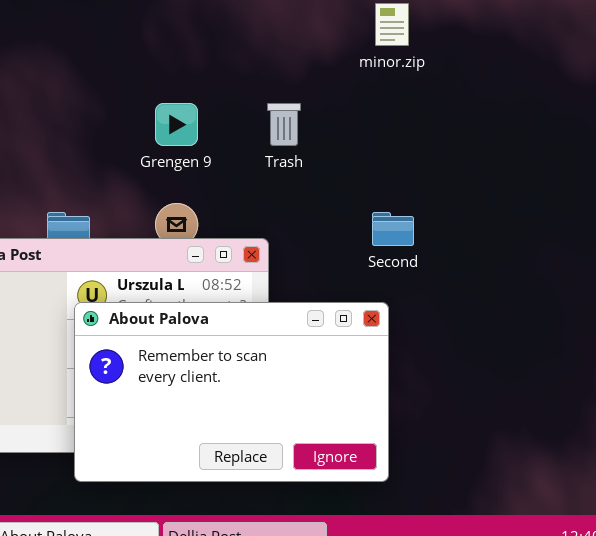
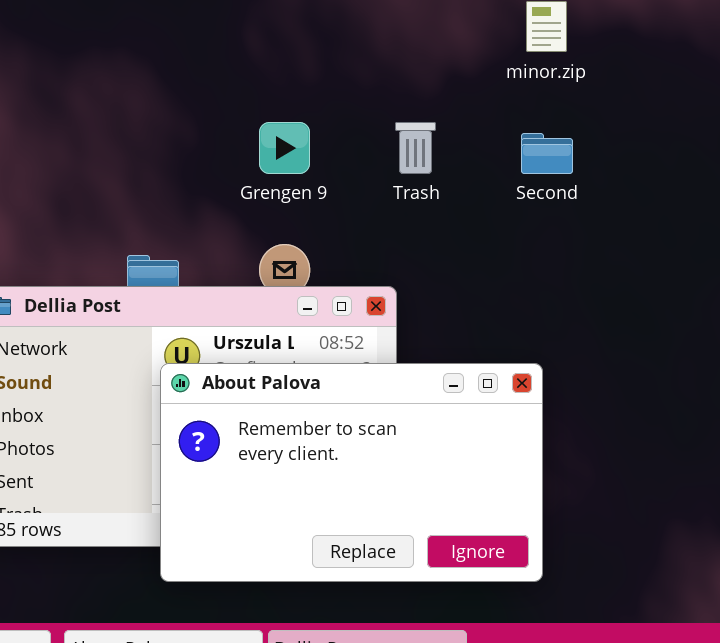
Second: [372,212,414,246] -> [521,133,573,174], moved

